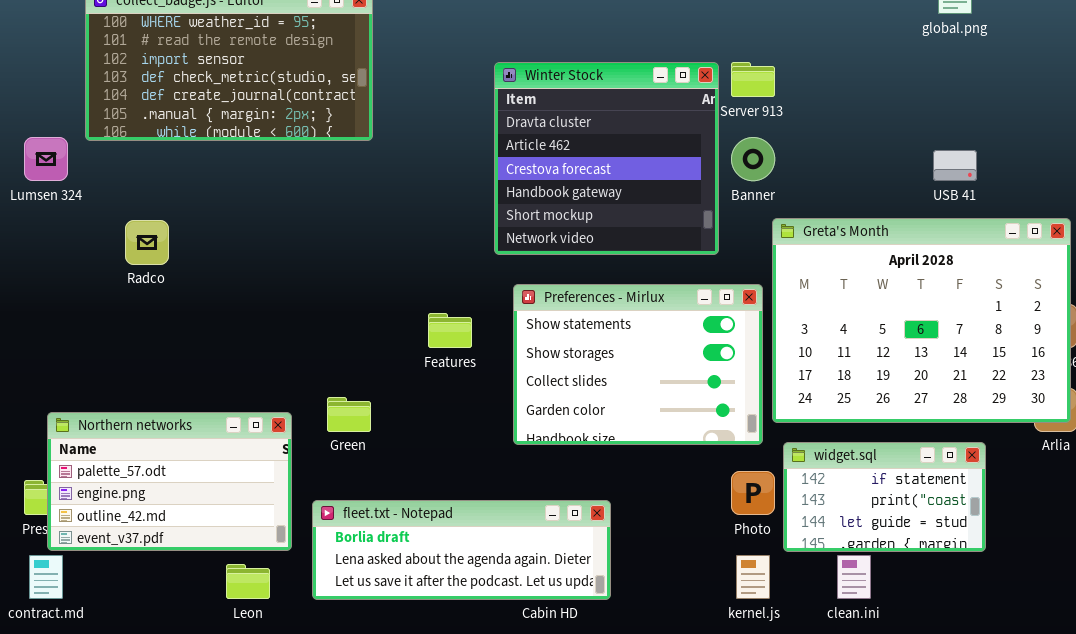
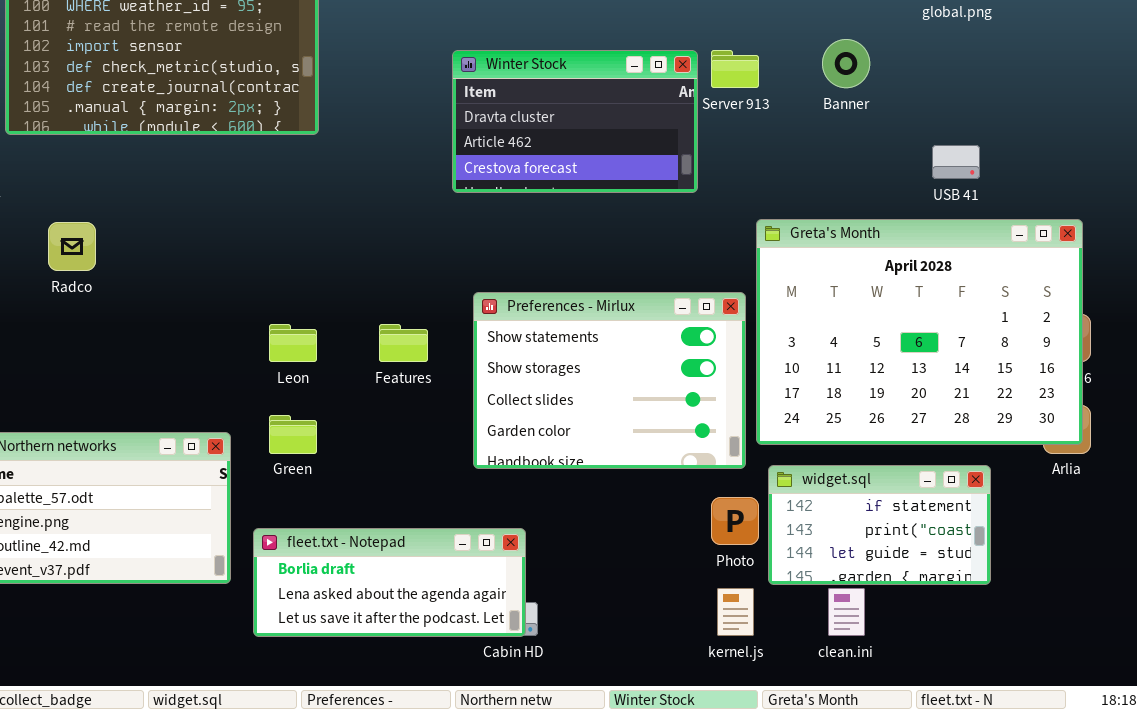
Winter Stock: [494,62,719,255] -> [452,50,698,193], resized
Banner: [731,137,775,181] -> [822,39,870,88], moved
fleet.txt - Notepad: [312,500,611,600] -> [253,528,526,637], resized
Leon: [226,564,270,599] -> [269,324,317,362], moved

